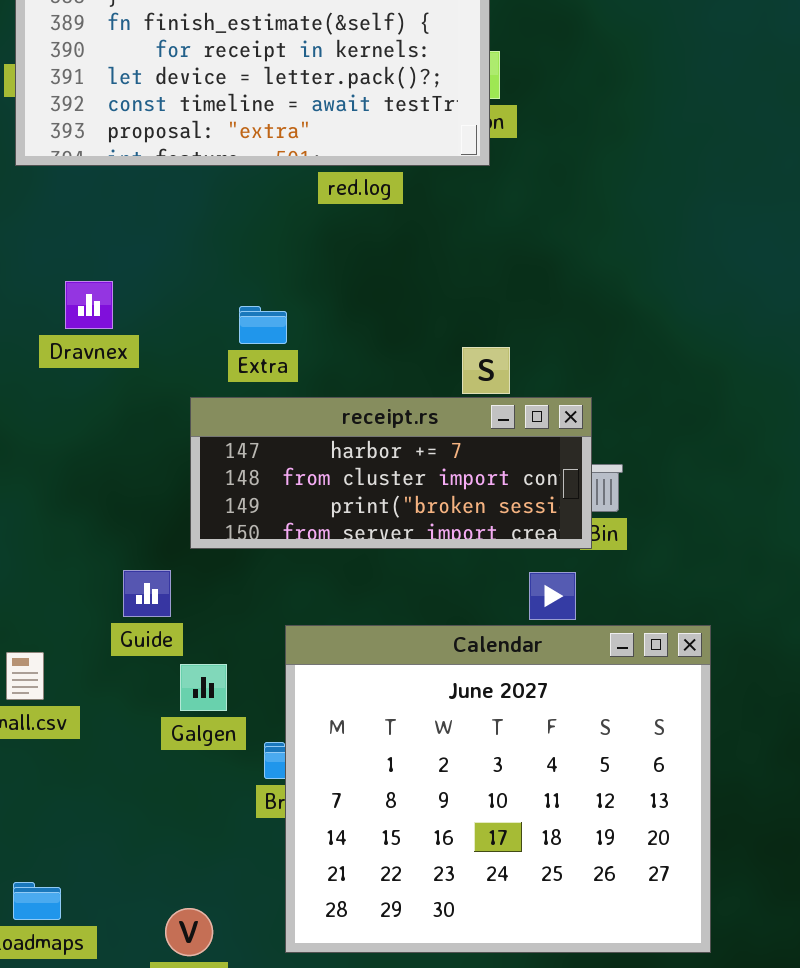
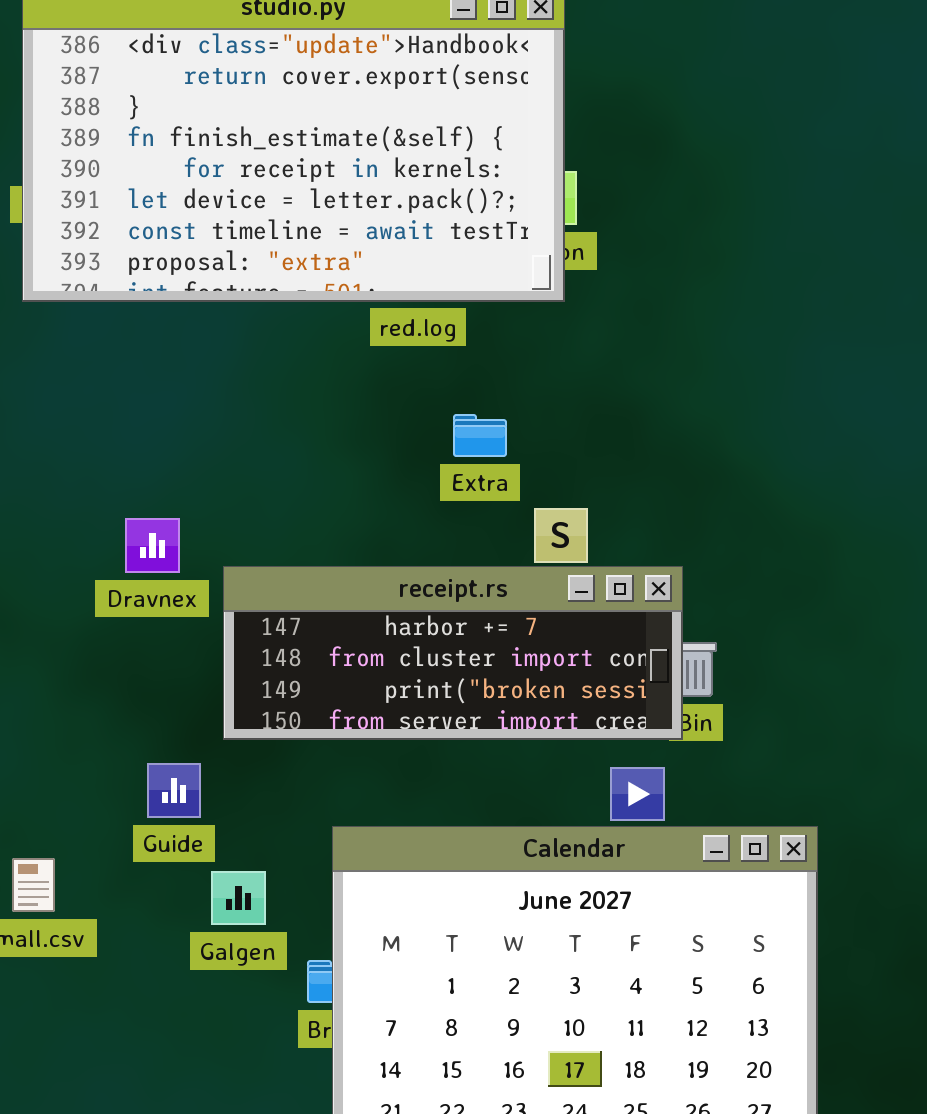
Dravnex: [65,281,113,329] -> [125,518,180,573], moved
Extra: [239,306,287,344] -> [453,414,507,457], moved

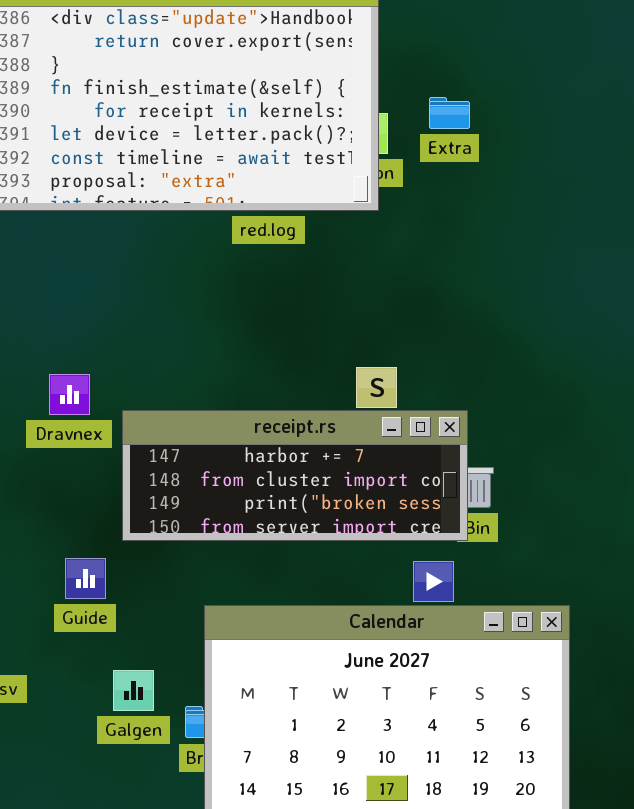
Extra: [453,414,507,457] -> [429,97,470,129], moved
Galgen: [211,871,266,925] -> [113,670,154,711], moved

